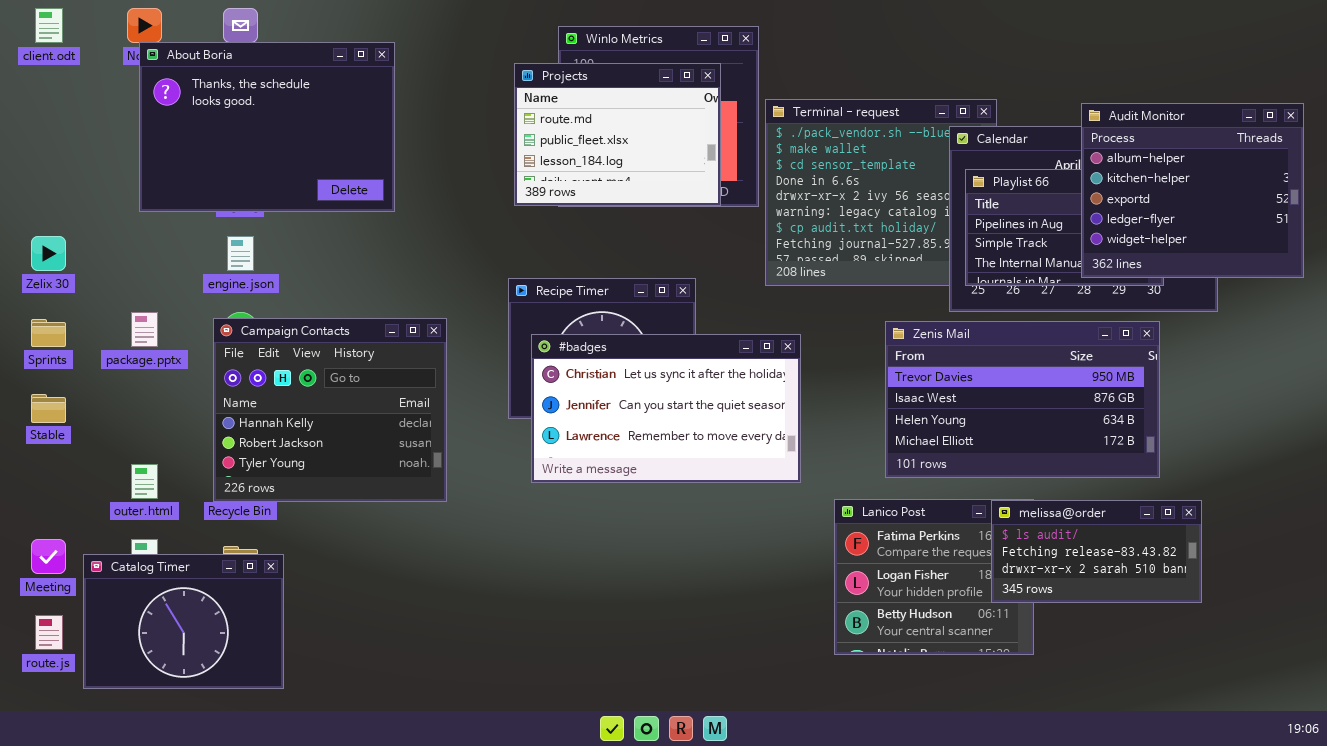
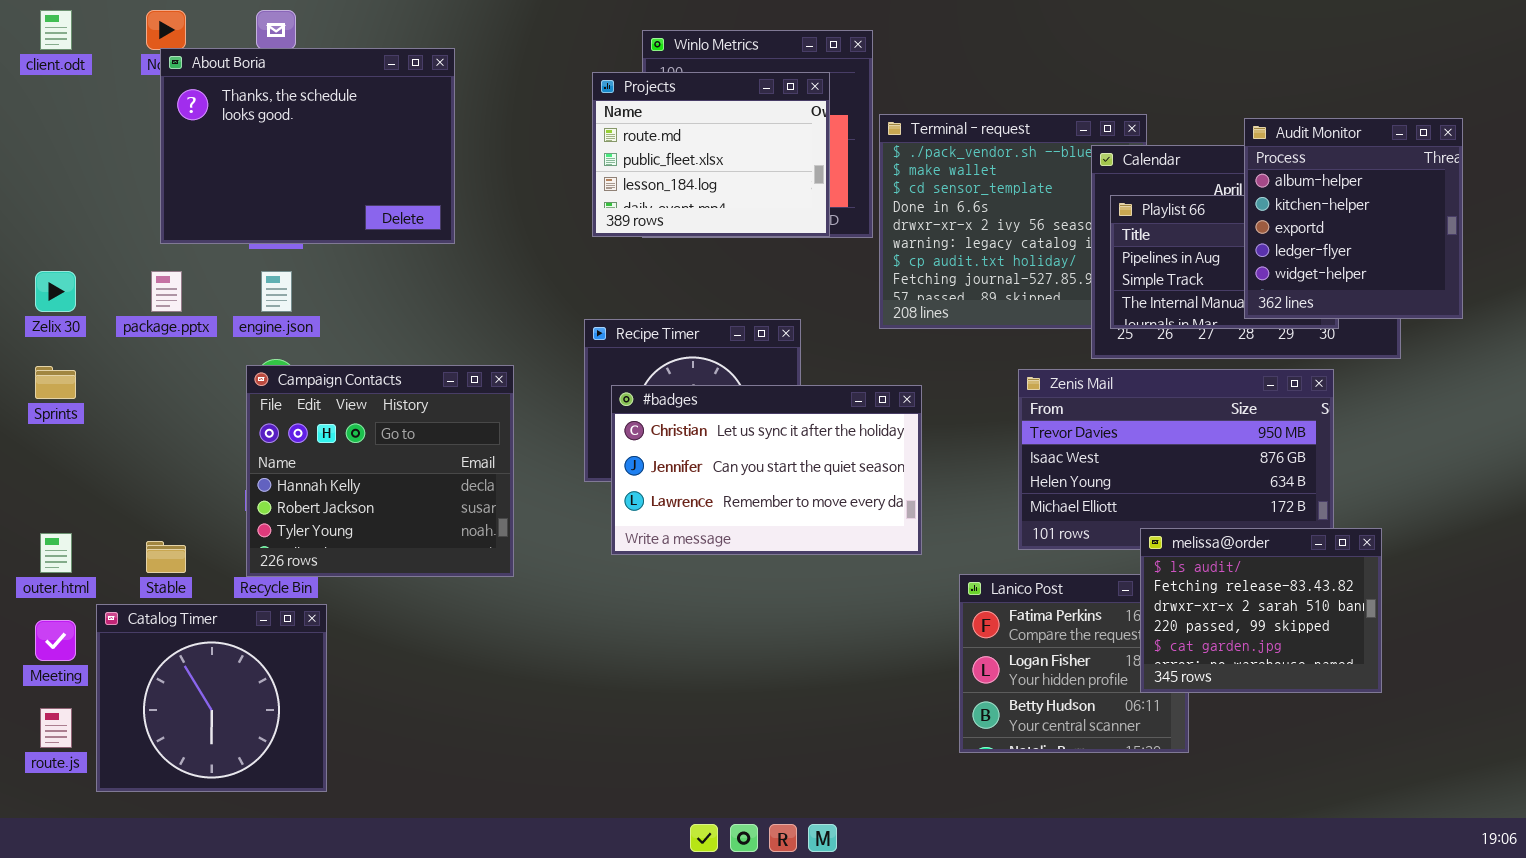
Audit Monitor: [1081,103,1304,278] -> [1244,118,1463,319], resized
package.pptx: [131,312,158,347] -> [151,271,182,312], moved
Stable: [31,394,66,423] -> [146,541,186,573], moved
outer.html: [131,464,158,499] -> [40,533,72,573], moved
melissa@order: [991,500,1202,603] -> [1140,528,1382,693], resized
Catalog Timer: [83,554,284,689] -> [96,604,327,792], resized

